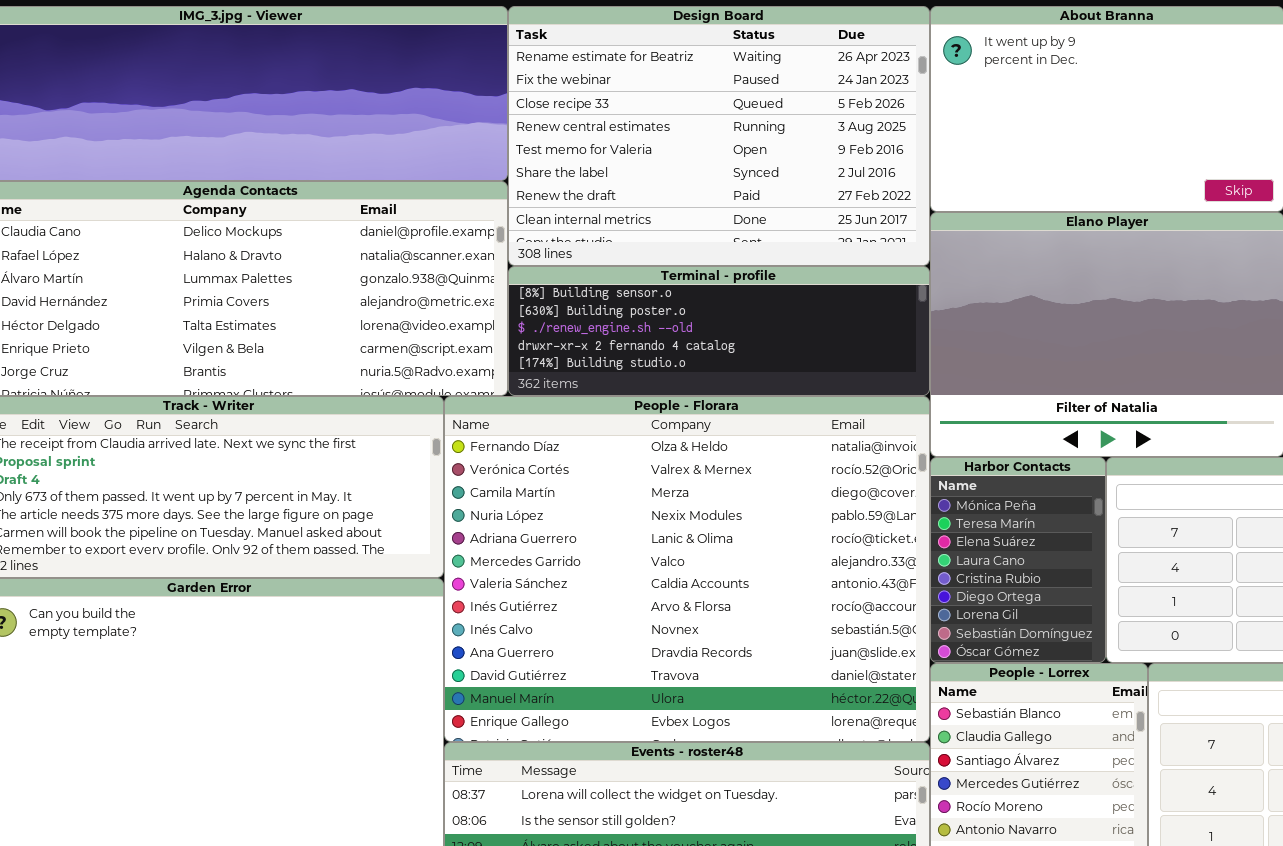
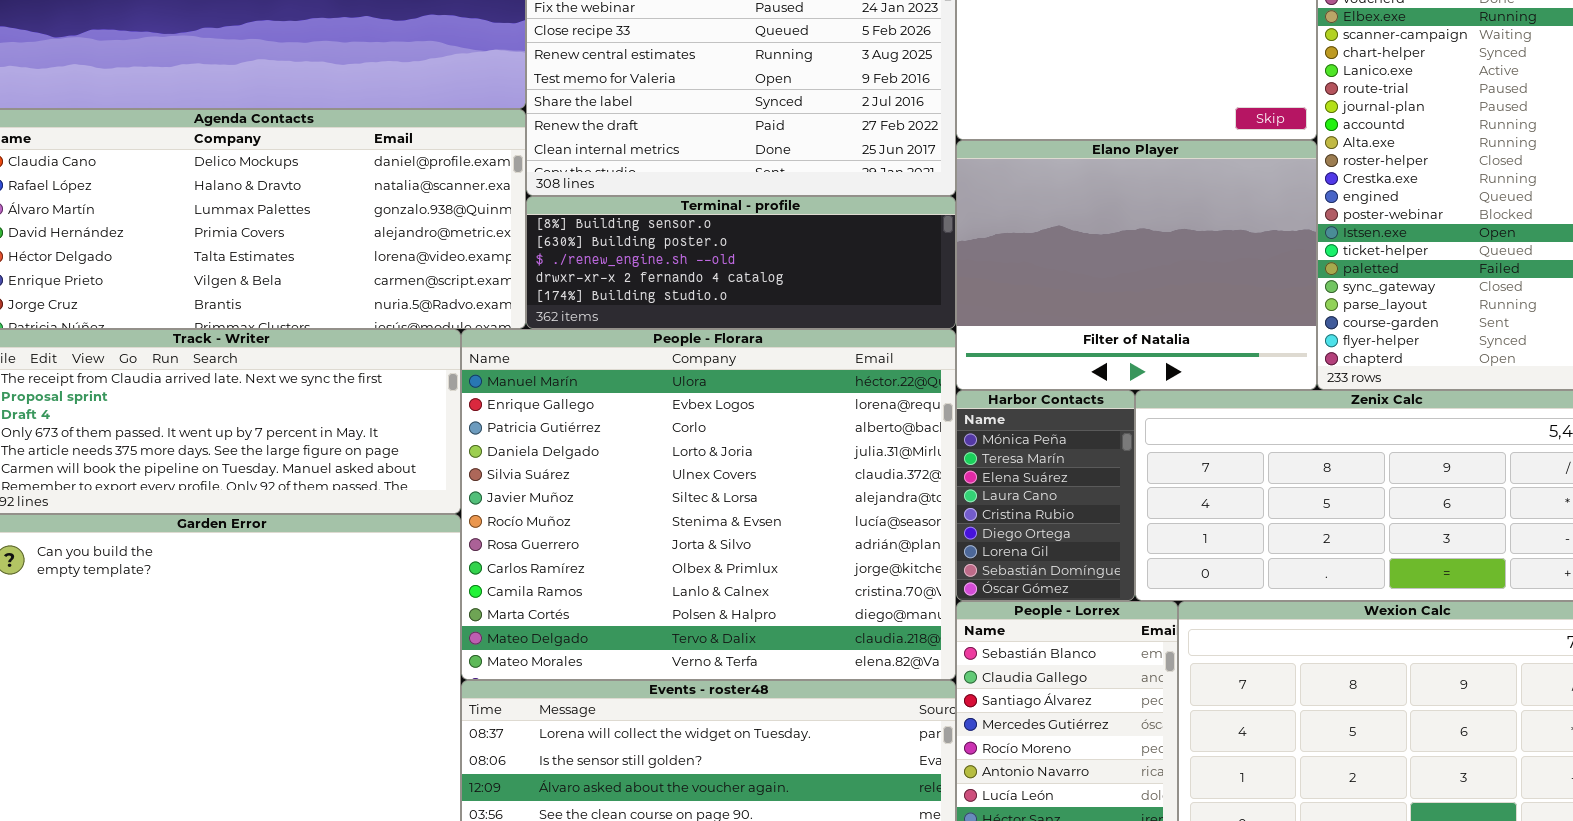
People - Florara: [444,396,930,742] -> [461,329,956,680], scrolled down 11 rows

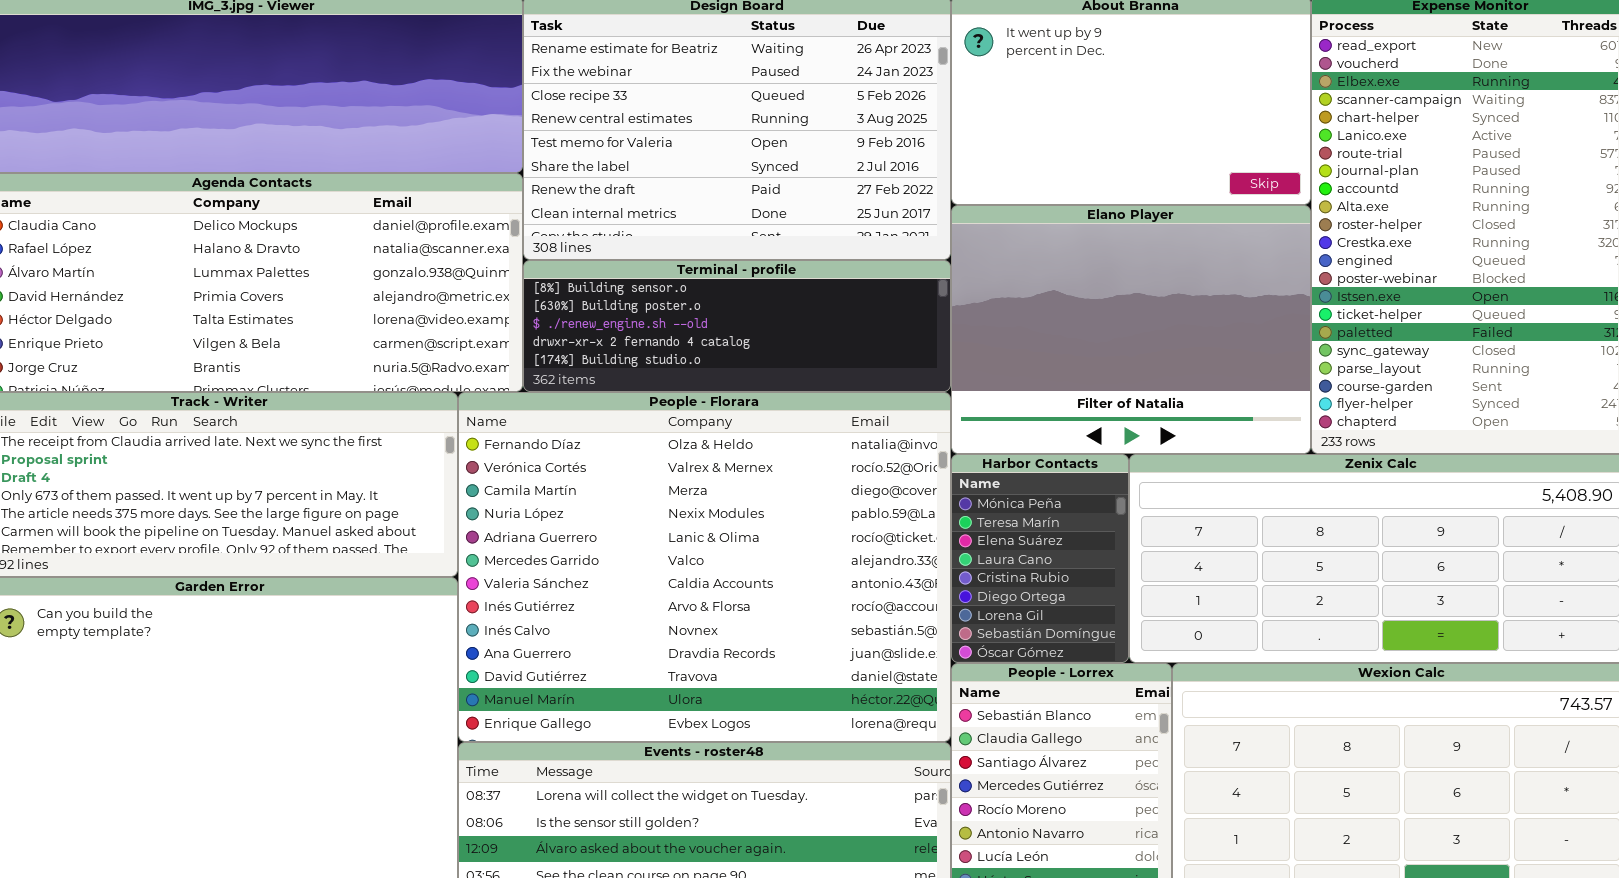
People - Florara: [461,329,956,680] -> [458,392,951,742], scrolled up 11 rows

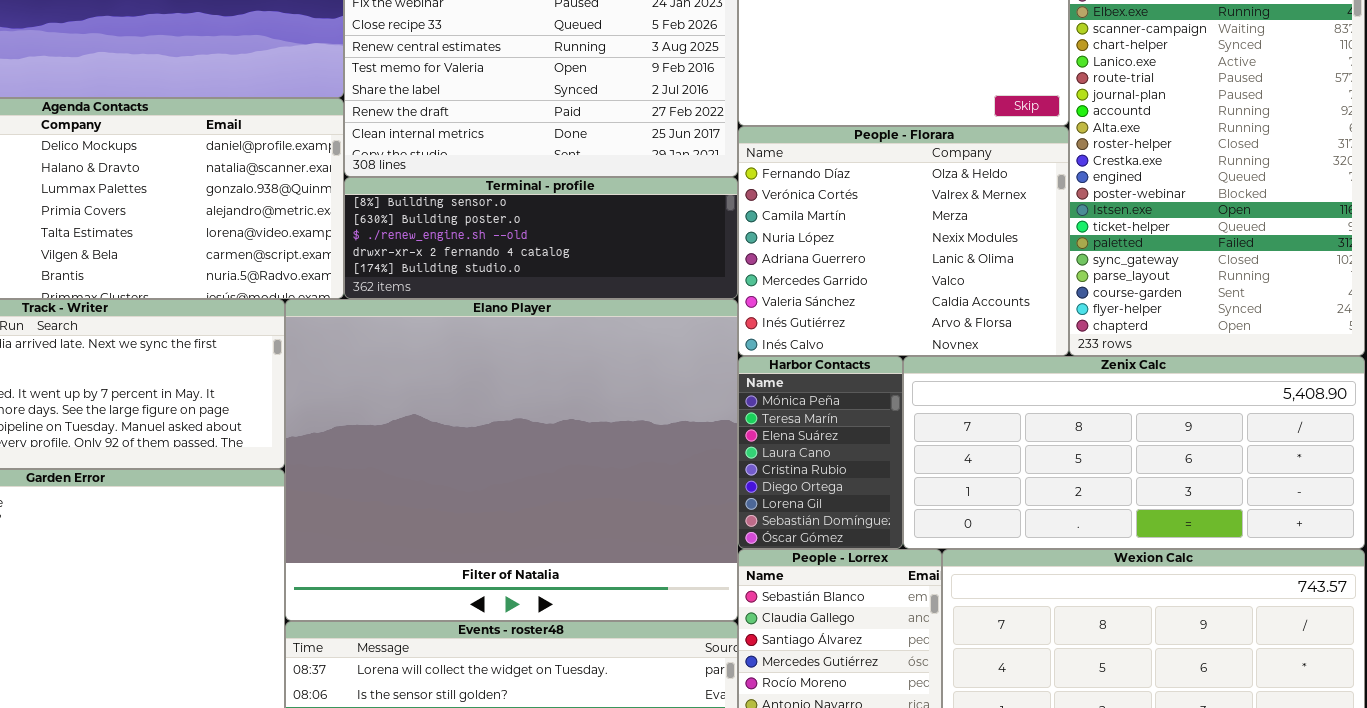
Elano Player: [951,205,1311,454] -> [285,299,738,621], moved, resized
People - Florara: [458,392,951,742] -> [738,126,1069,356], moved, resized

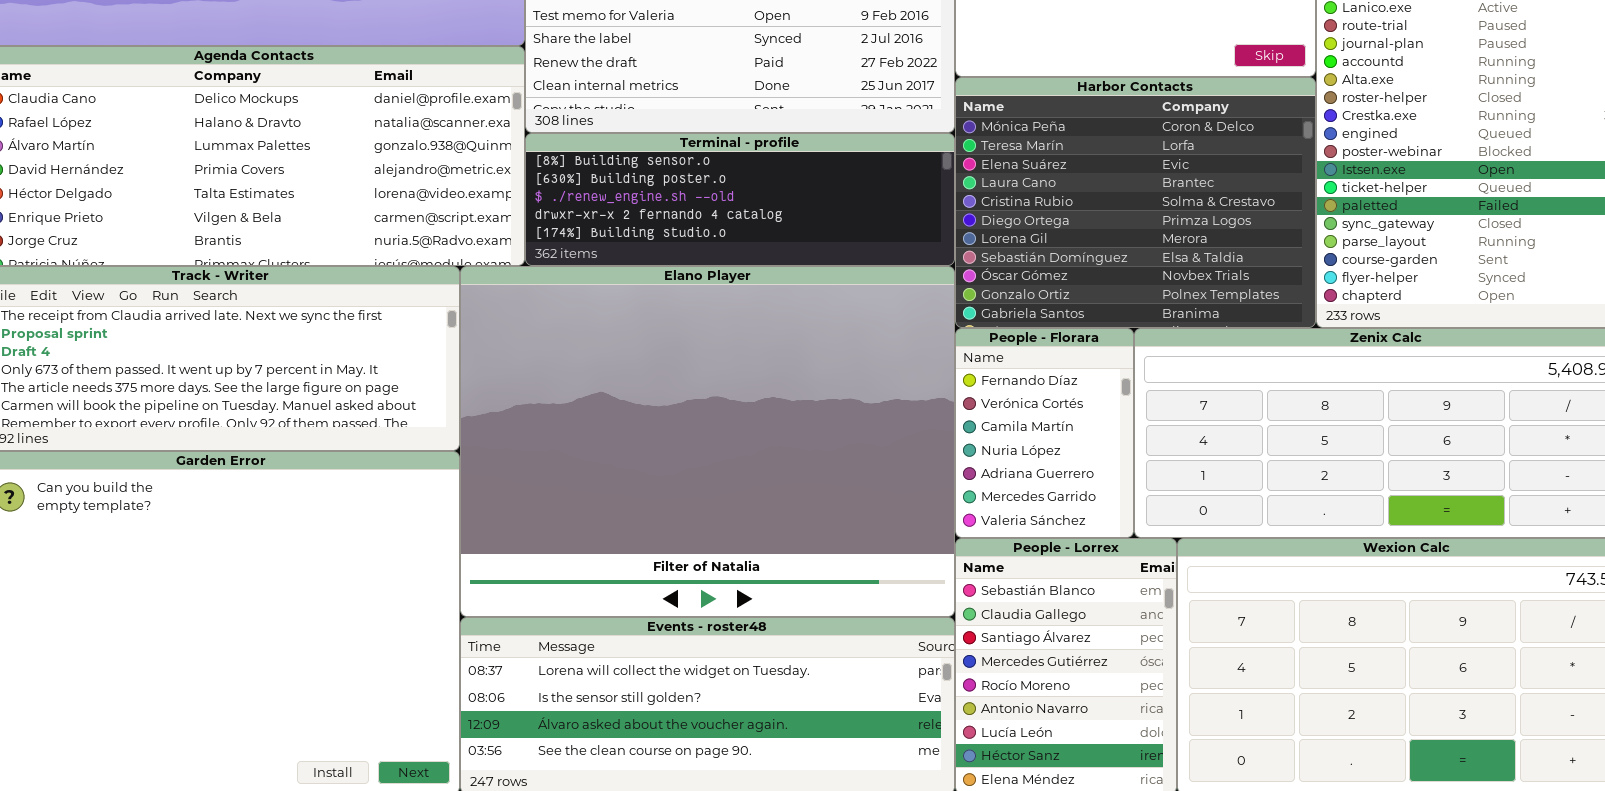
People - Florara: [738,126,1069,356] -> [955,328,1134,538], moved, resized
Harbor Contacts: [738,356,903,549] -> [955,77,1316,328], moved, resized

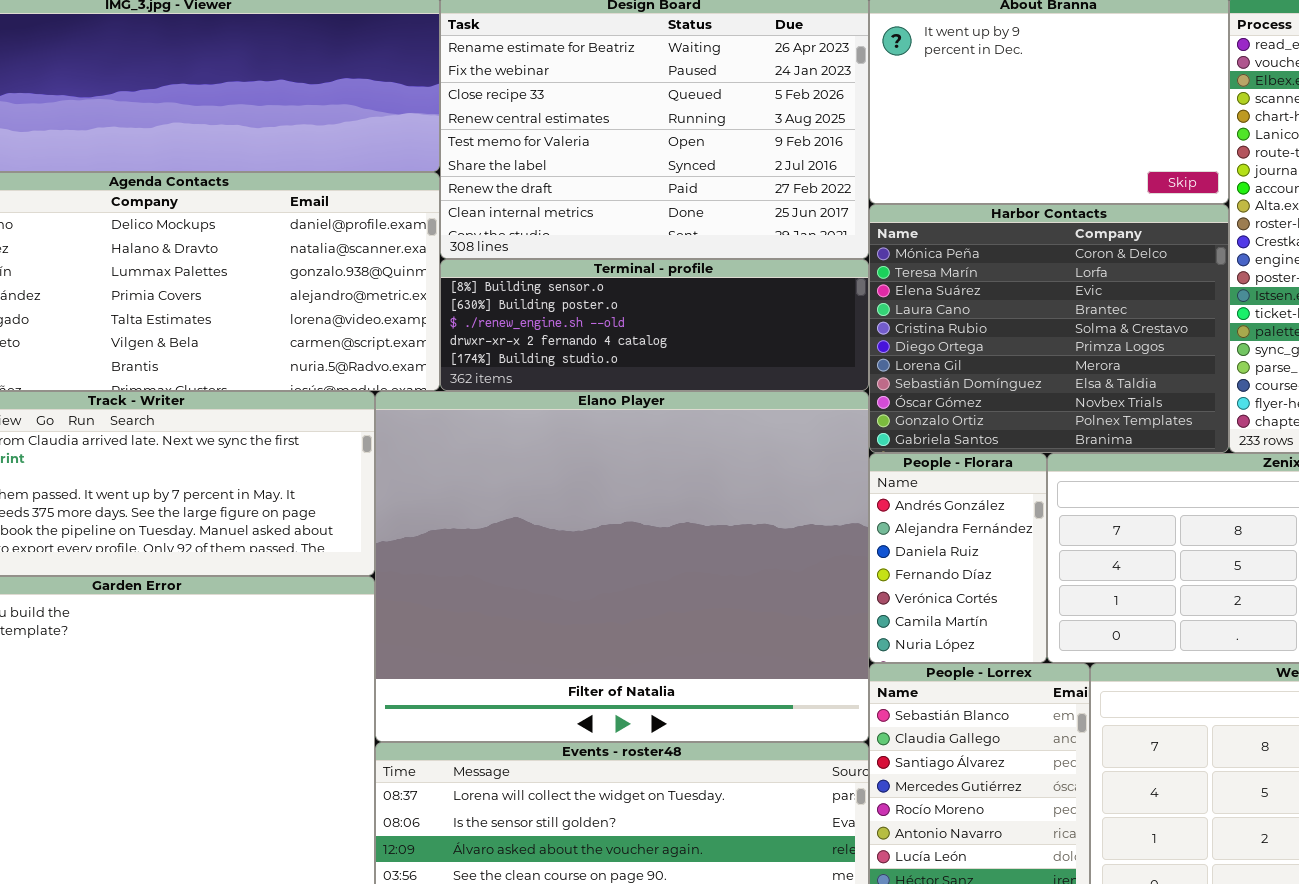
People - Florara: [955,328,1134,538] -> [869,453,1047,663], scrolled up 3 rows

